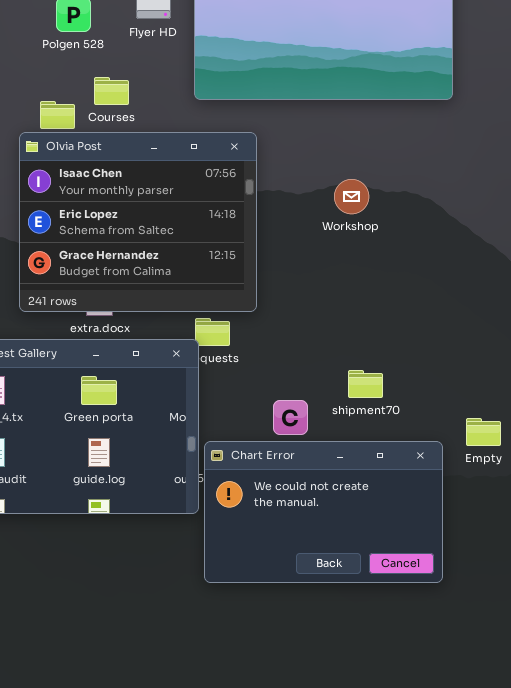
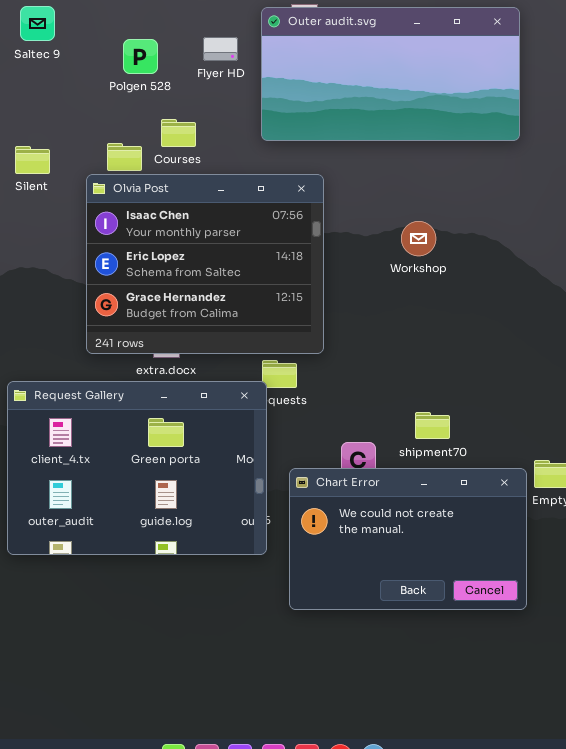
Chart Error: [204,441,443,583] -> [289,468,527,610], moved

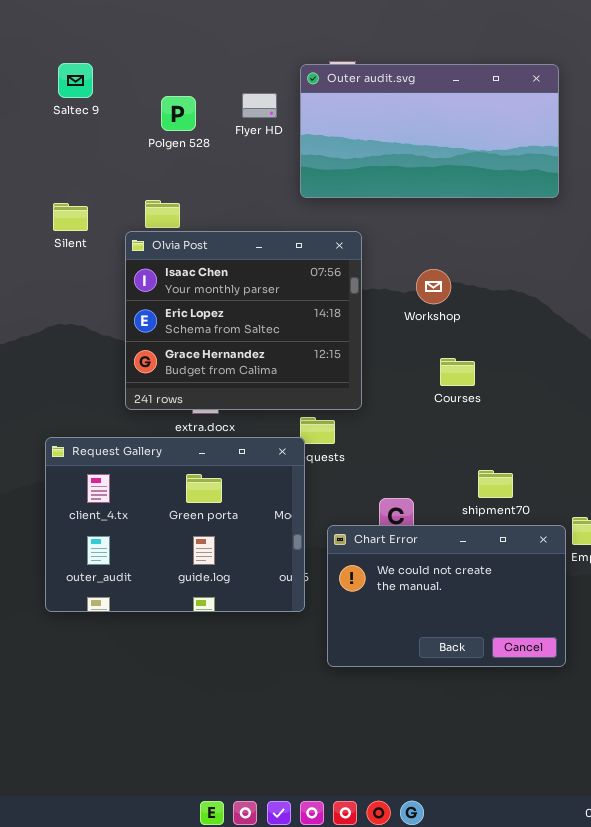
Courses: [161,119,196,147] -> [440,358,475,386], moved
Workshop: [401,221,436,256] -> [416,269,451,304], moved
shipment70: [415,412,450,439] -> [478,470,513,498], moved

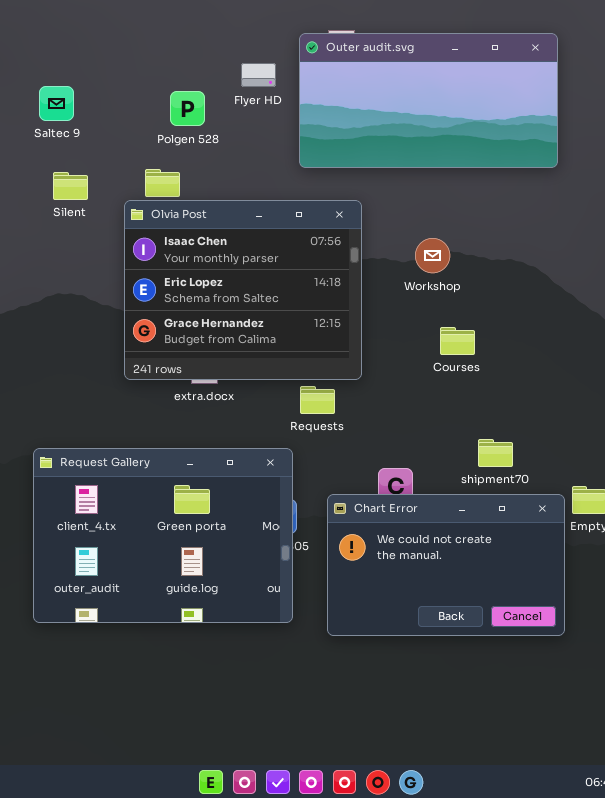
Saltec 9: [58,63,93,98] -> [39,86,74,121], moved
Polgen 528: [161,96,196,131] -> [170,91,205,126], moved
Request Gallery: [45,437,305,612] -> [33,448,293,623], moved

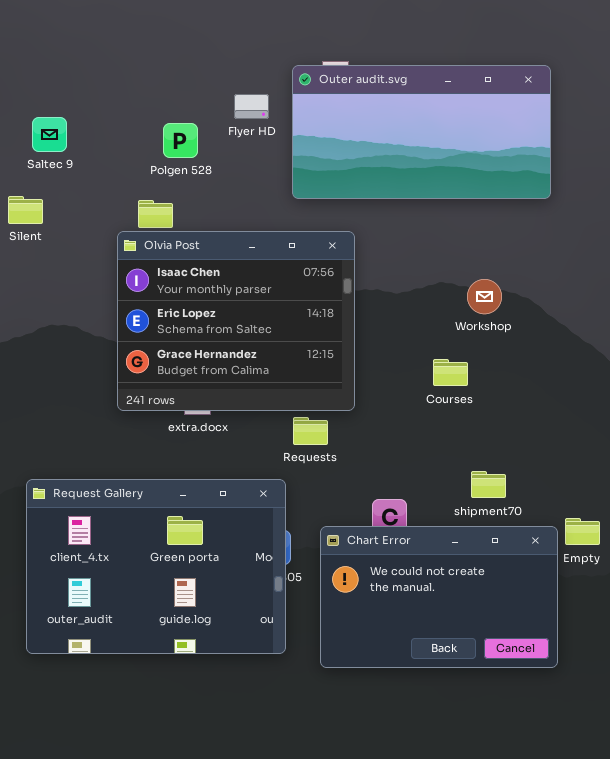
Silent: [53,172,88,200] -> [8,196,43,224], moved
Workshop: [415,238,450,273] -> [467,279,502,314], moved

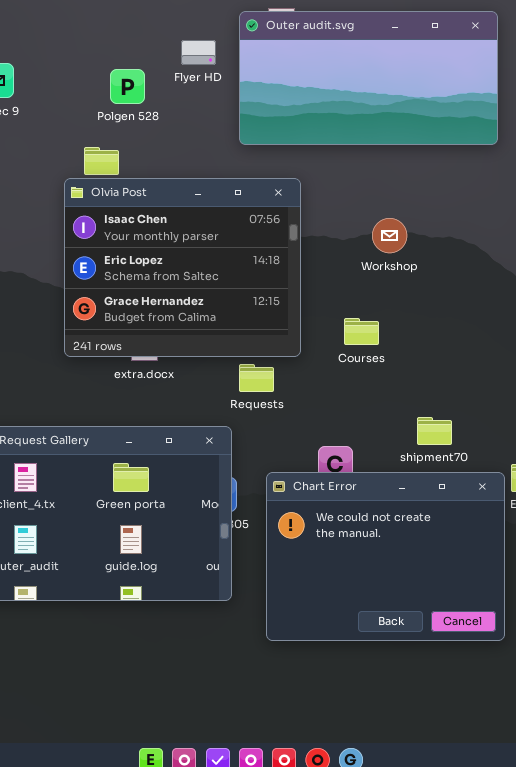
Workshop: [467,279,502,314] -> [372,218,407,253], moved
Courses: [433,359,468,386] -> [344,318,379,345], moved
Chart Error: [320,526,558,668] -> [266,472,505,641], resized

